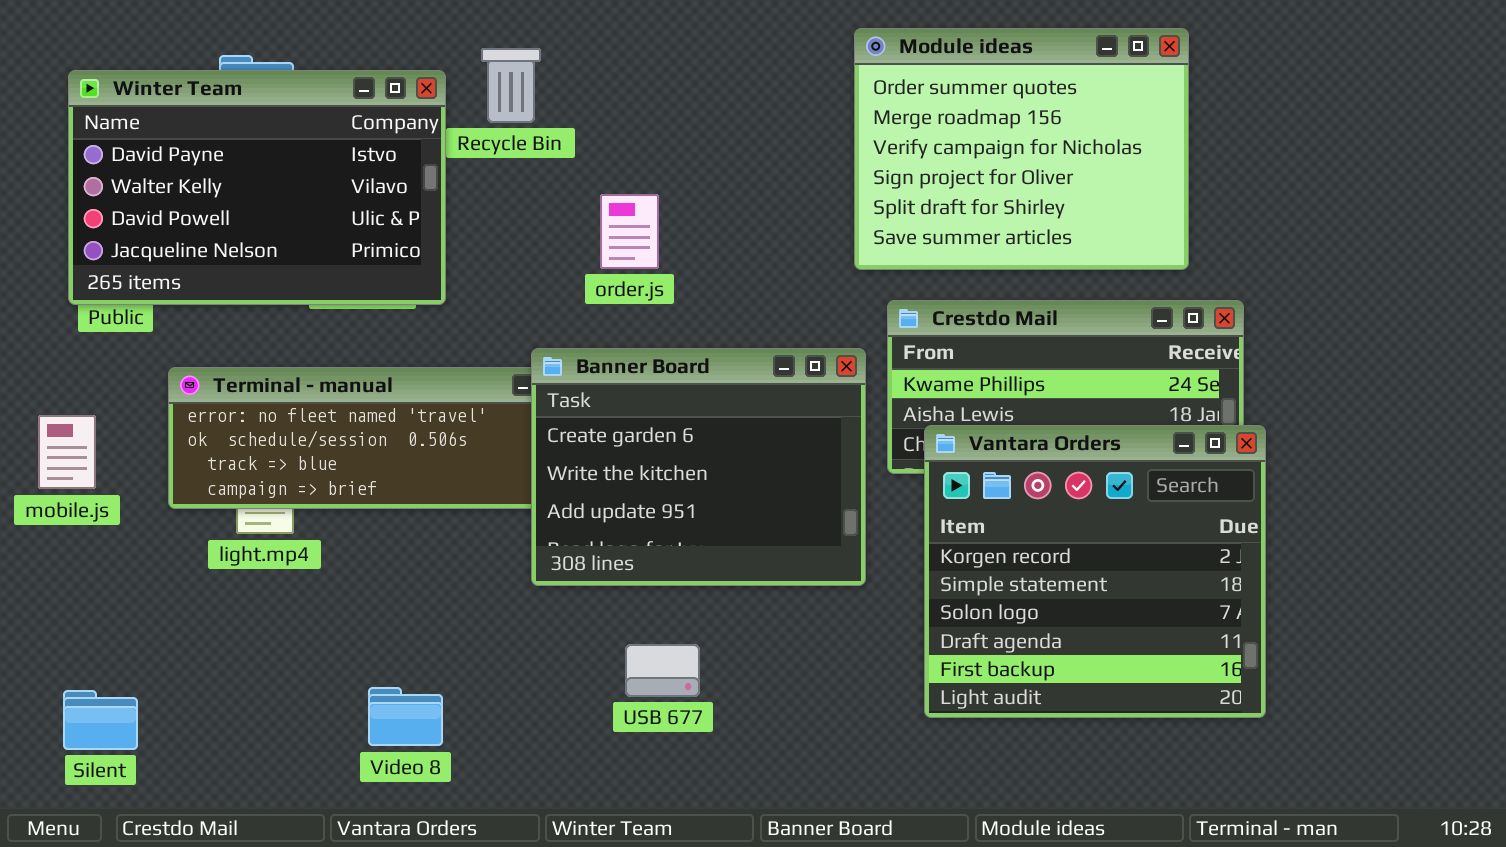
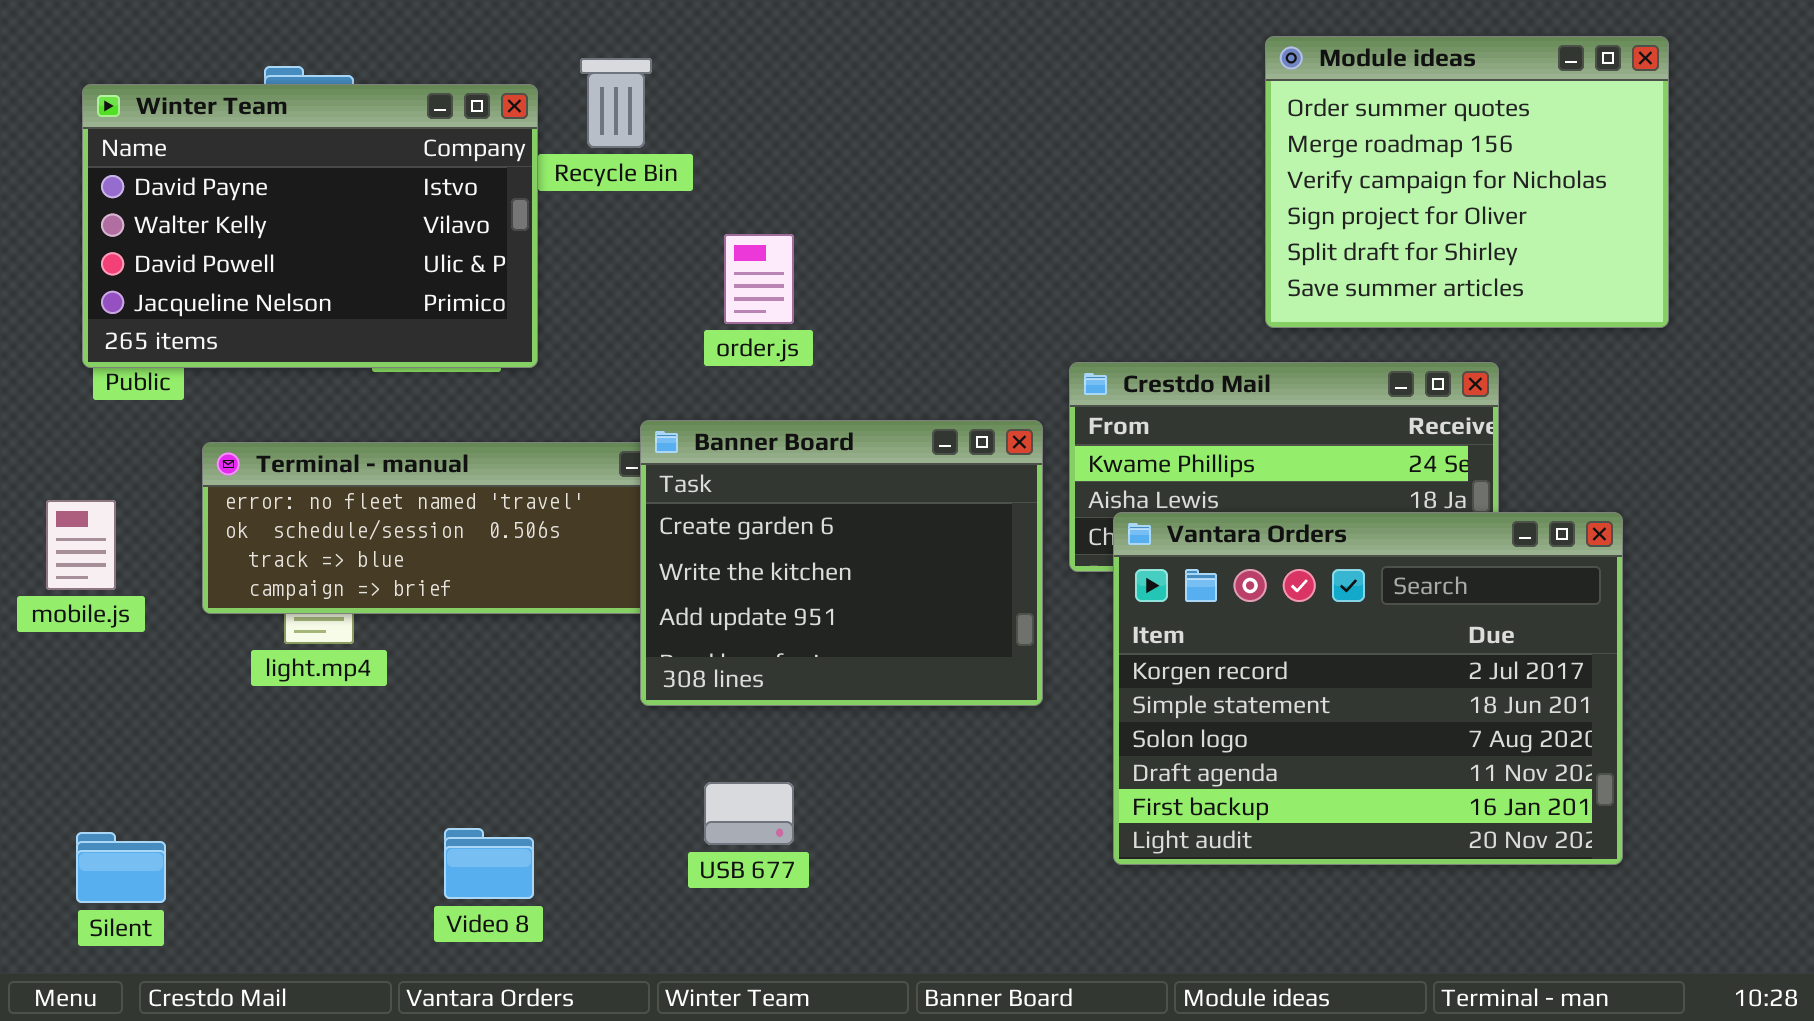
Module ideas: [854,28,1189,270] -> [1265,36,1669,328], moved
Vantara Orders: [924,425,1266,718] -> [1113,512,1623,865], resized
USB 677: [625,644,700,697] -> [704,782,794,845], moved

